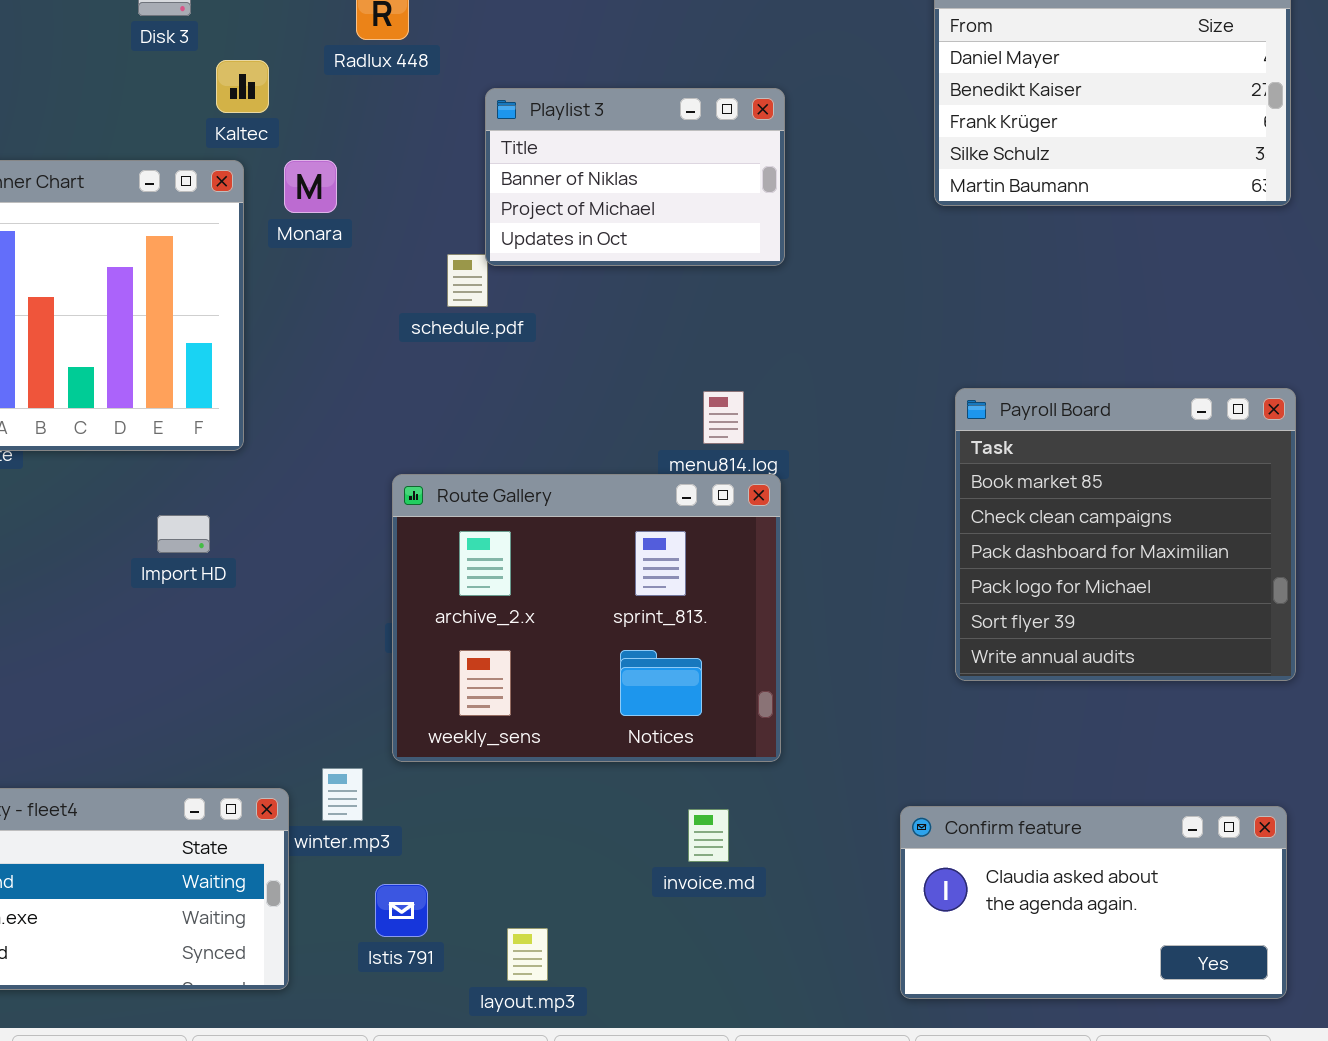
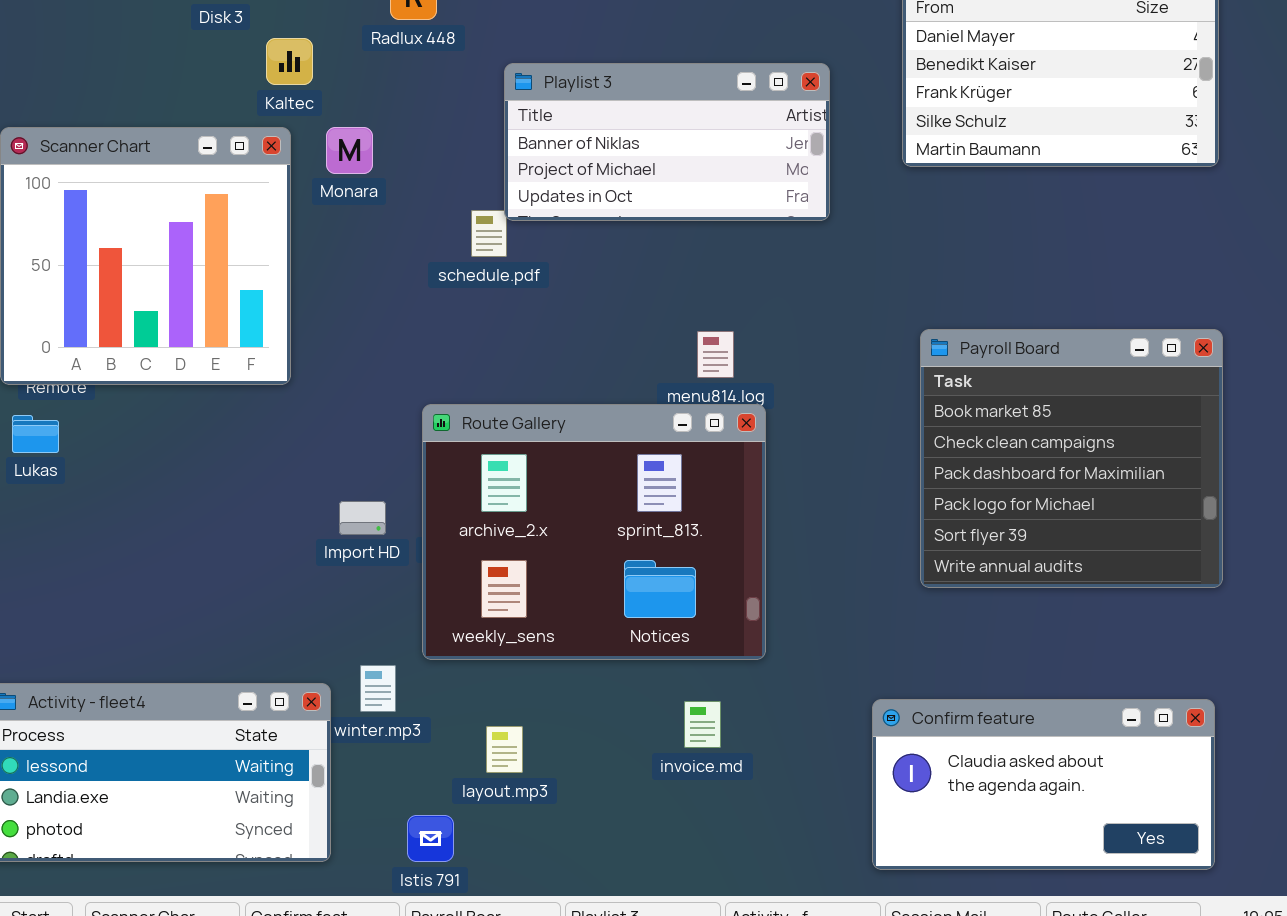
Playlist 3: [485,88,785,266] -> [504,63,830,221], resized
Import HD: [157,515,210,553] -> [339,501,386,535], moved
Istis 791: [375,884,428,937] -> [407,815,454,862], moved
layout.mp3: [507,928,548,981] -> [486,726,523,773], moved

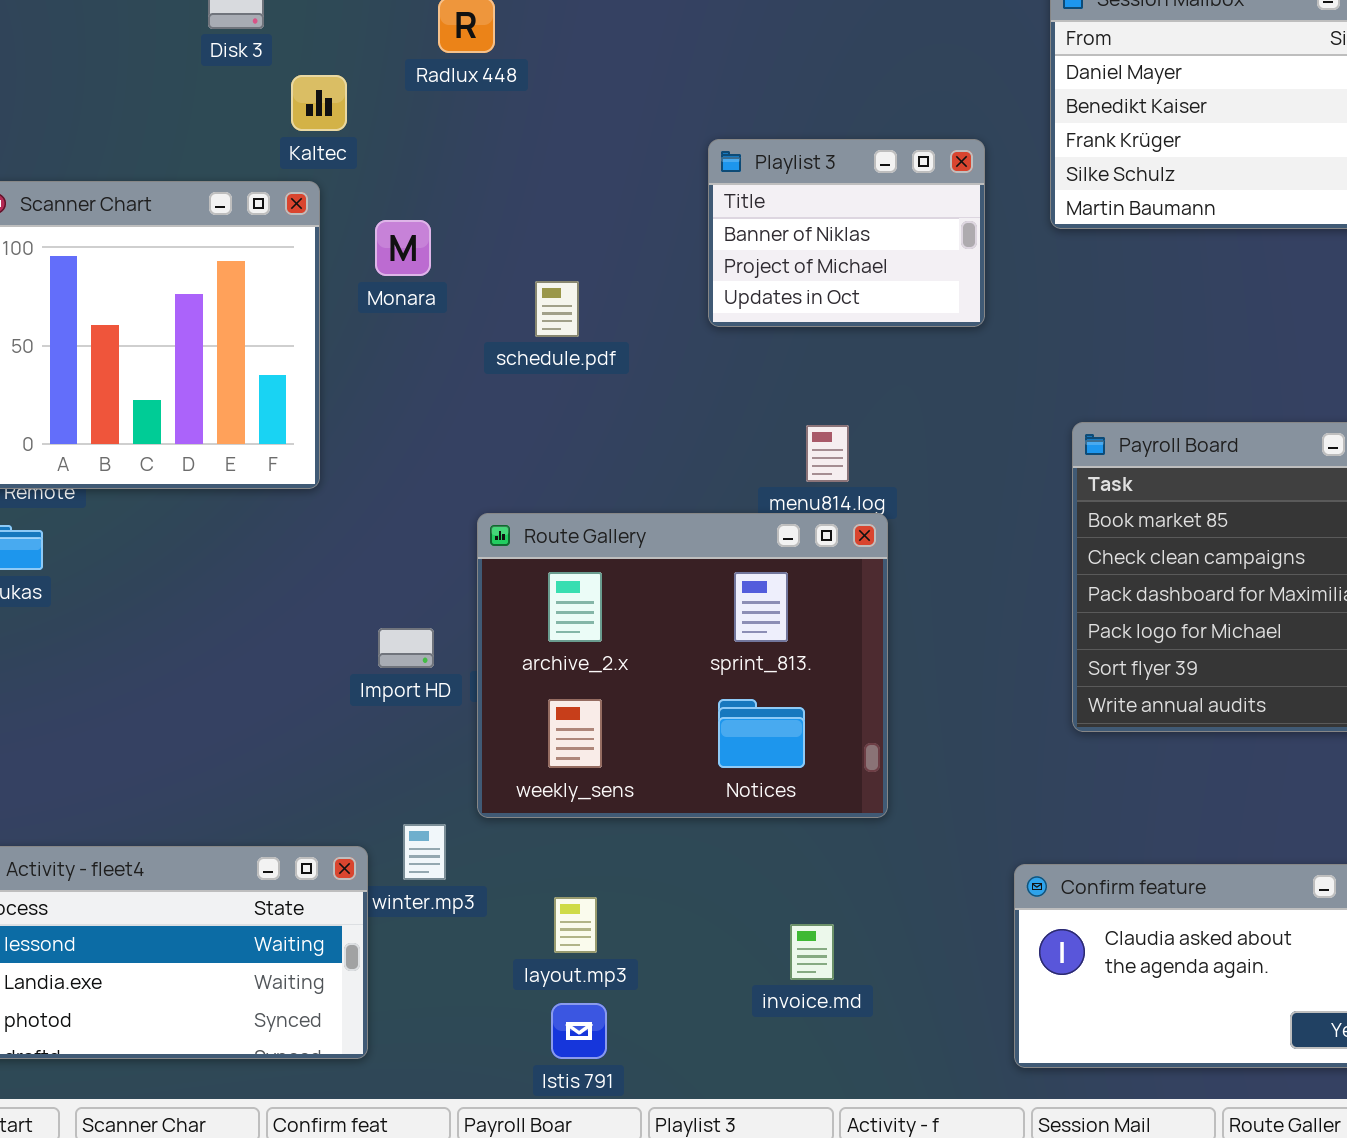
Playlist 3: [504,63,830,221] -> [708,139,985,327], moved, resized
Monara: [326,127,373,174] -> [375,220,431,276], moved
invoice.md: [684,701,721,748] -> [790,924,834,980], moved
Istis 791: [407,815,454,862] -> [551,1003,607,1059], moved

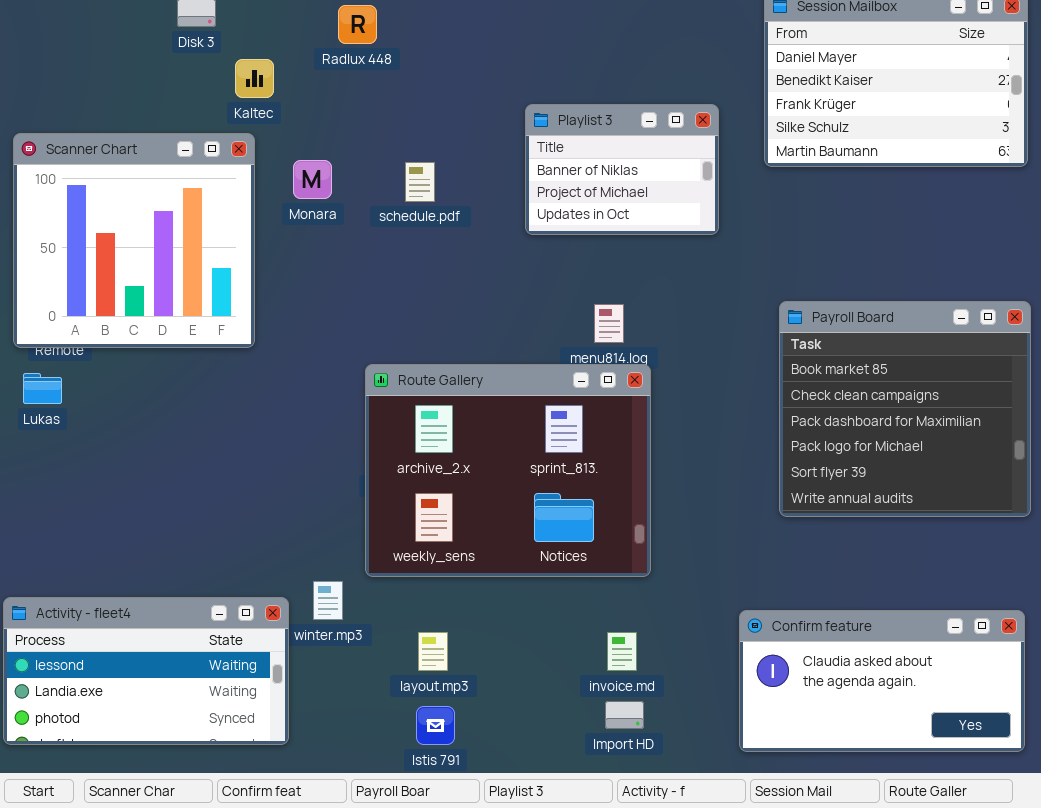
schedule.pdf: [535,281,579,337] -> [405,162,435,202], moved
Import HD: [378,628,434,668] -> [605,701,644,729], moved
invoice.md: [790,924,834,980] -> [607,632,637,671], moved

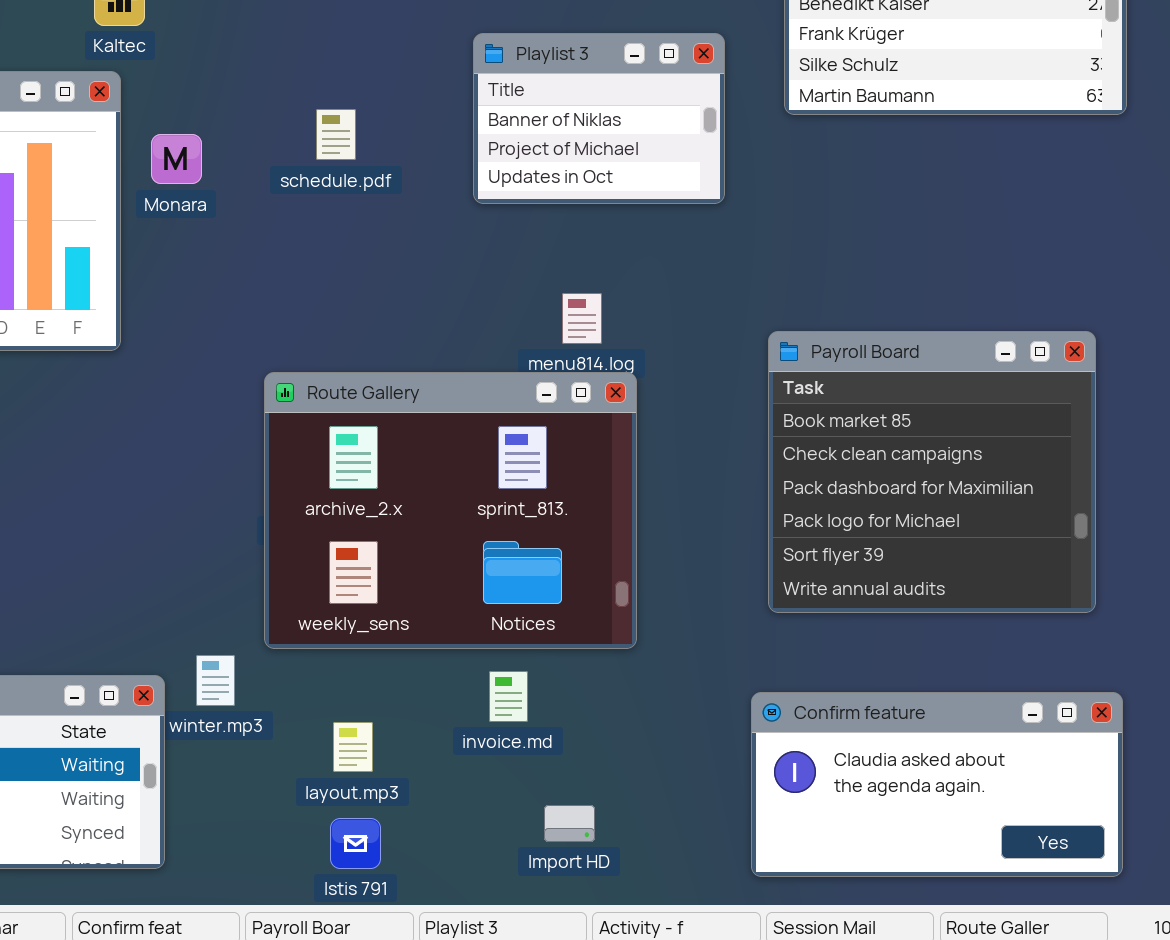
Monara: [293,160,332,199] -> [151,134,202,184], moved
Payroll Board: [779,301,1031,517] -> [768,331,1096,613], moved
invoice.md: [607,632,637,671] -> [489,671,528,722], moved
Import HD: [605,701,644,729] -> [544,805,595,842], moved

